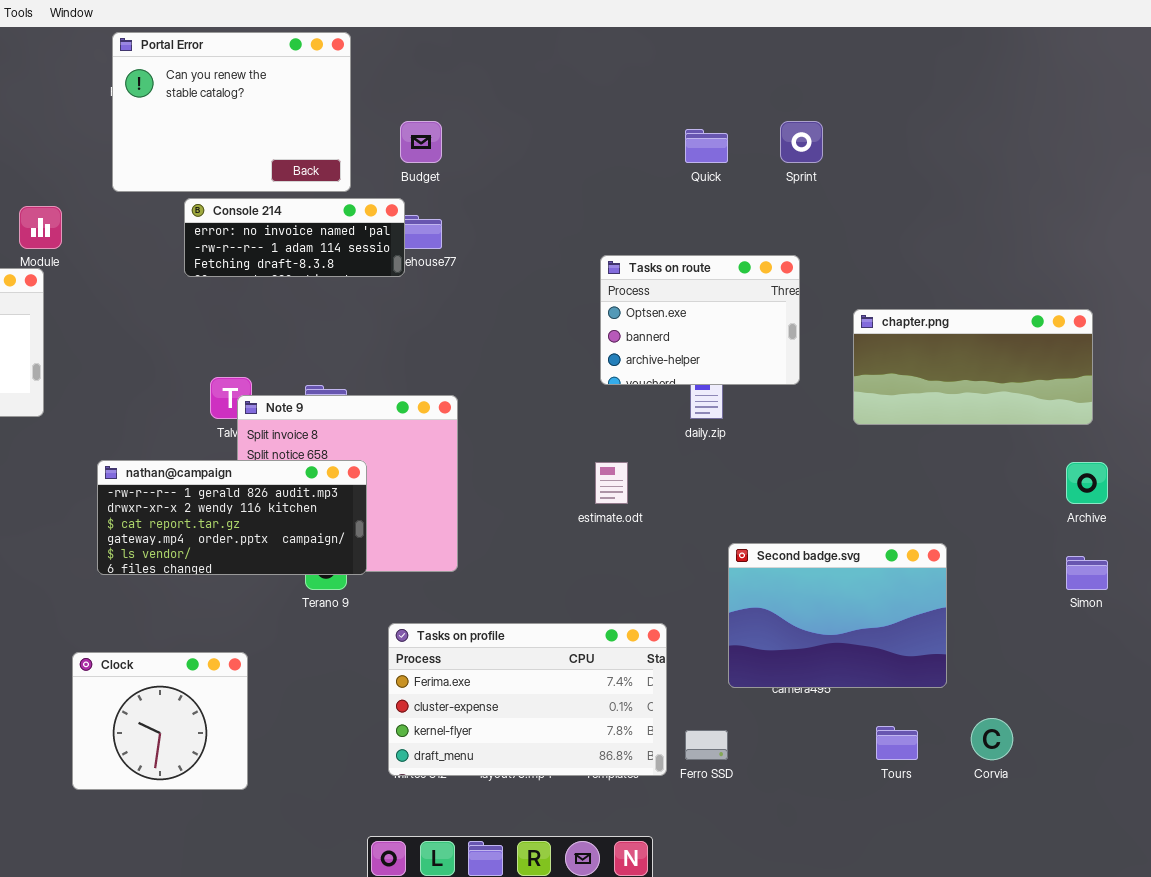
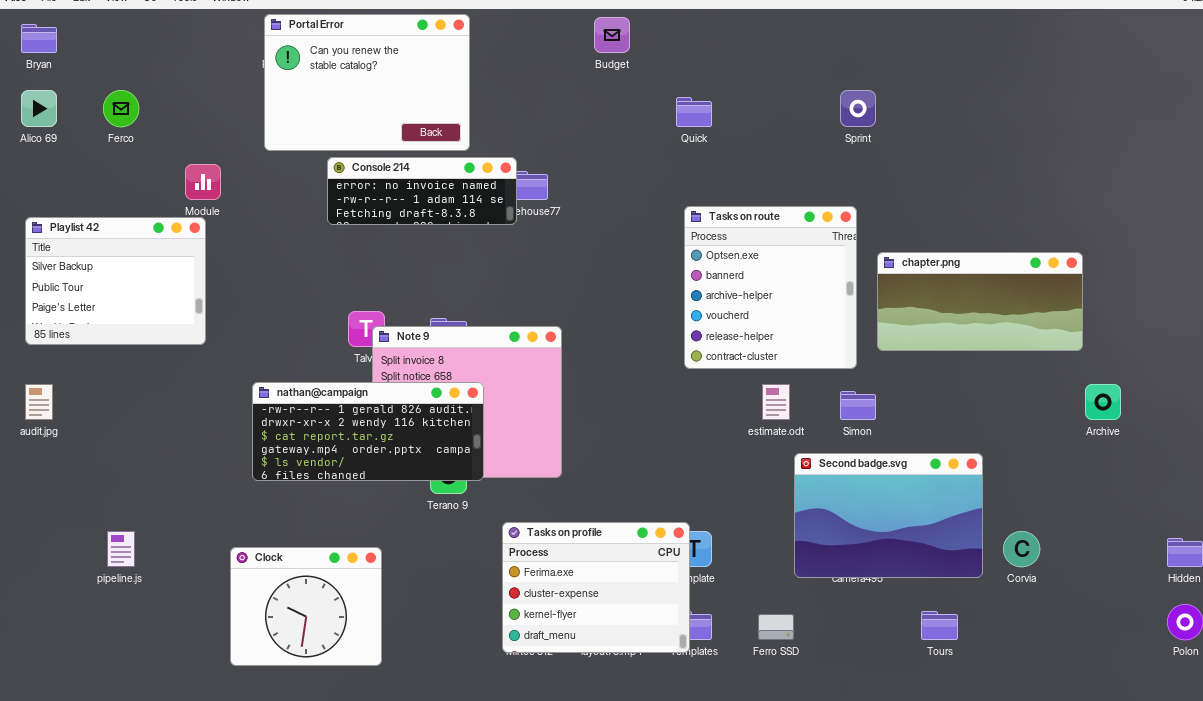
Budget: [400,121,442,163] -> [594,17,630,53], moved
Quick: [685,129,728,163] -> [676,97,712,127], moved
Tasks on route: [600,255,800,385] -> [684,206,857,369], resized
chapter.png: [853,309,1093,425] -> [877,252,1083,351], moved
estimate.odt: [595,462,628,504] -> [762,384,790,420], moved
Simon: [1066,556,1108,590] -> [840,391,876,420], moved
Tasks on profile: [388,623,667,776] -> [502,522,690,653], resized
Corvia: [971,718,1013,760] -> [1003,531,1040,567], moved

